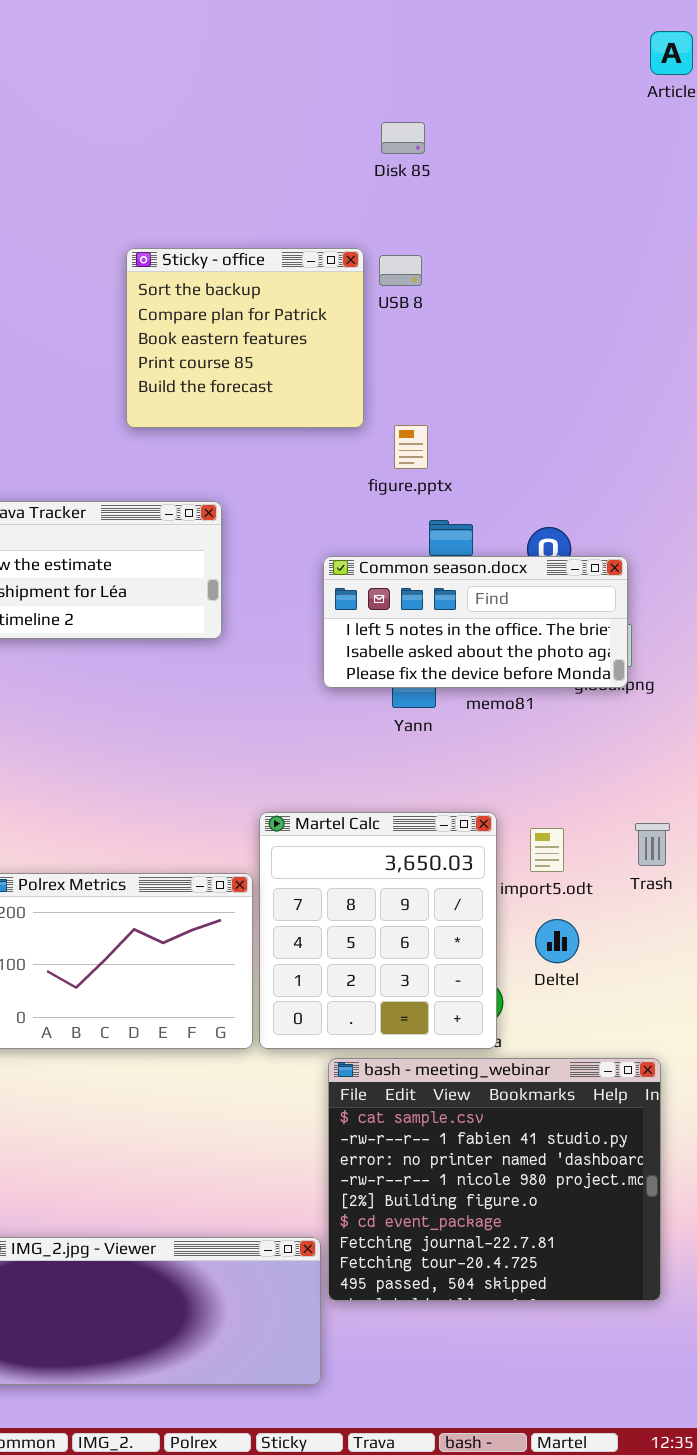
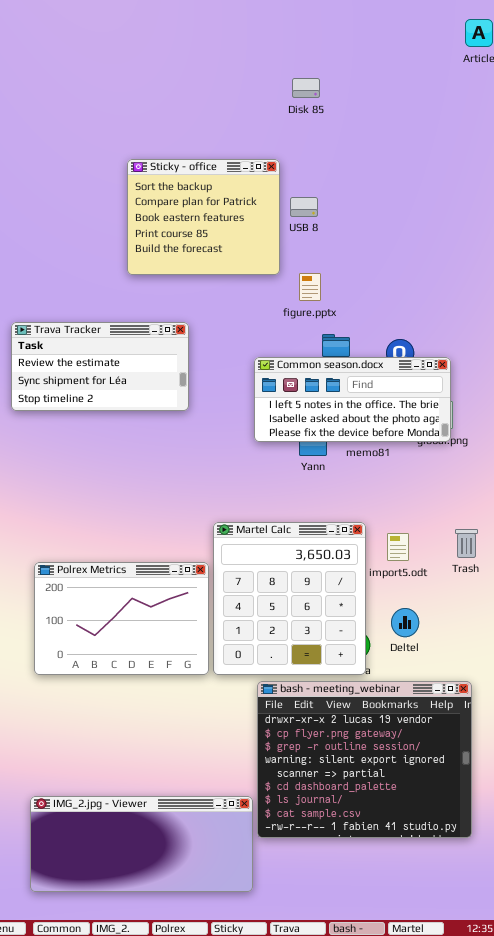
USB 8: [379,255,422,286] -> [290,197,318,217], moved
Deltel: [535,919,579,963] -> [391,608,419,637], moved
bash - meeting_webinar: [328,1058,661,1301] -> [257,681,472,838], scrolled up 7 rows

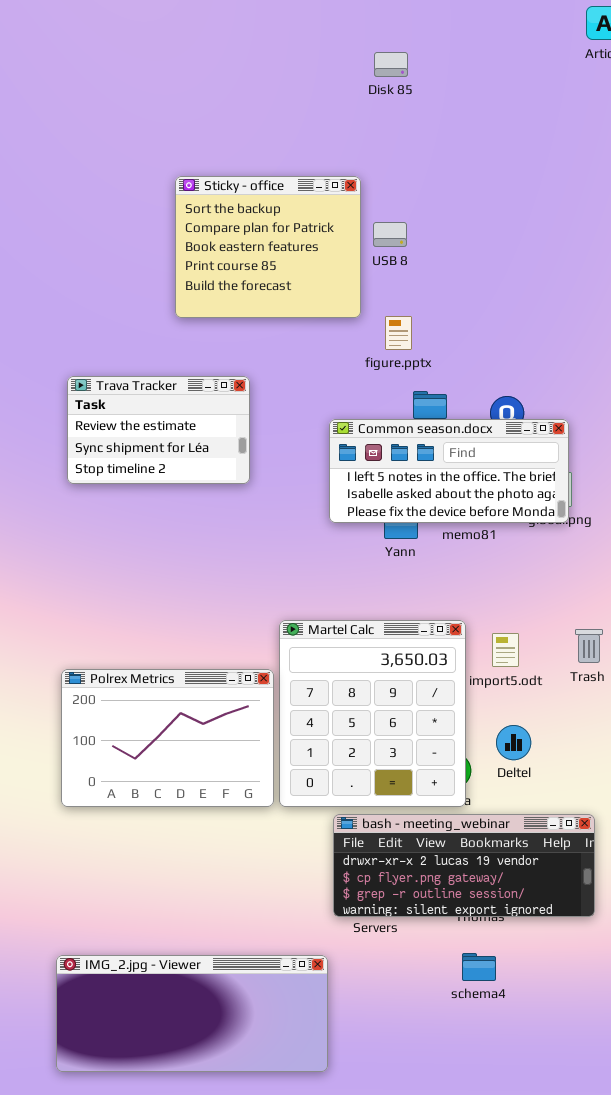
Disk 85: [292,78,320,98] -> [374,52,408,77], moved
Trava Tracker: [11,322,189,411] -> [67,376,250,484], resized
bash - meeting_webinar: [257,681,472,838] -> [333,814,595,917], resized

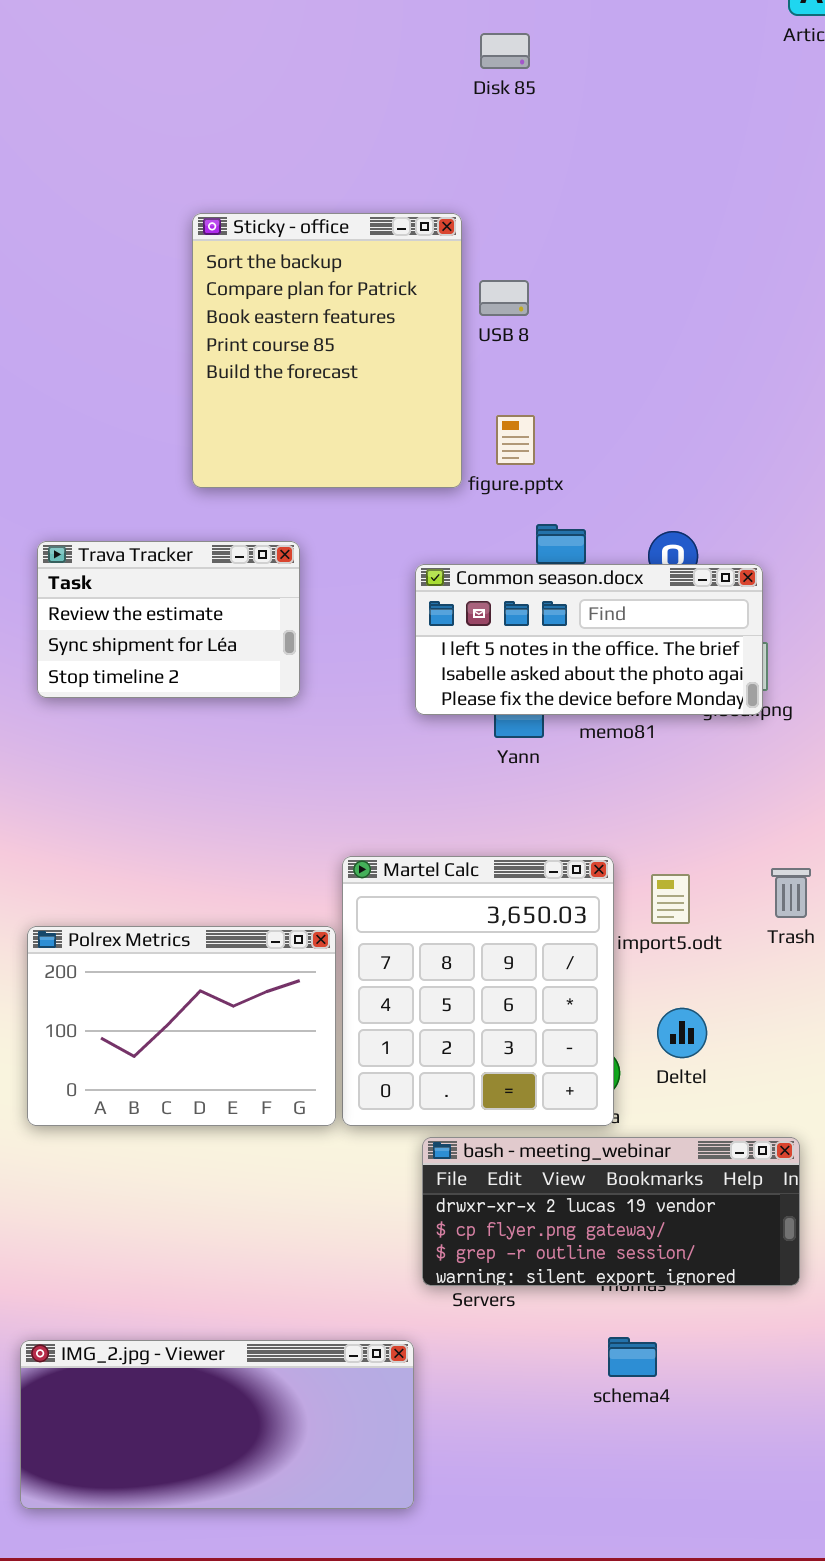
Sticky - office: [175,176,361,318] -> [192,213,462,488], resized
Trava Tracker: [67,376,250,484] -> [37,541,300,698], moved

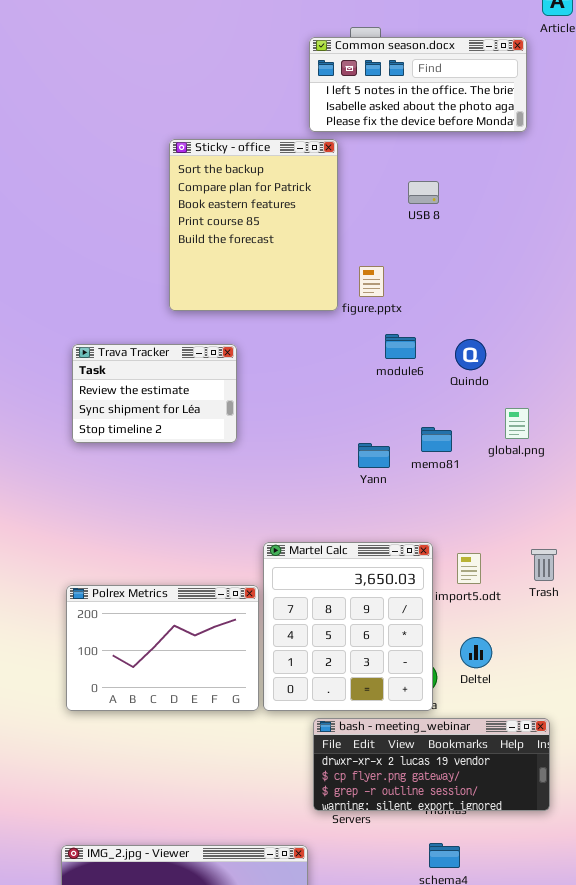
USB 8: [479,280,529,316] -> [408,181,439,204], moved
Common season.docx: [415,564,763,715] -> [309,37,527,132], moved

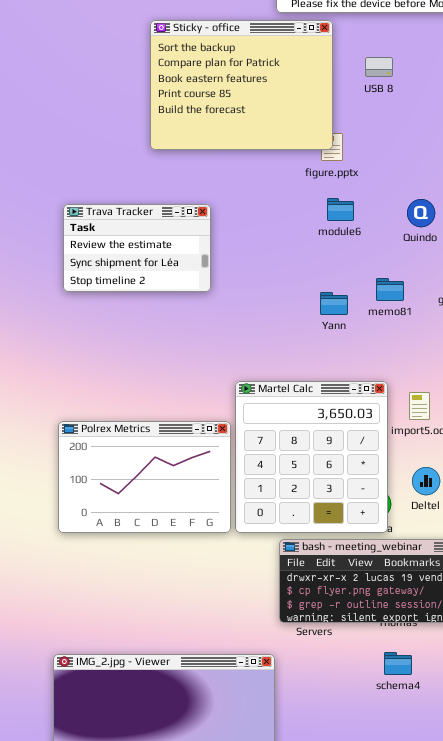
Sticky - office: [169,139,338,311] -> [150,20,333,150], resized
module6: [385,334,416,359] -> [327,198,354,221], moved

